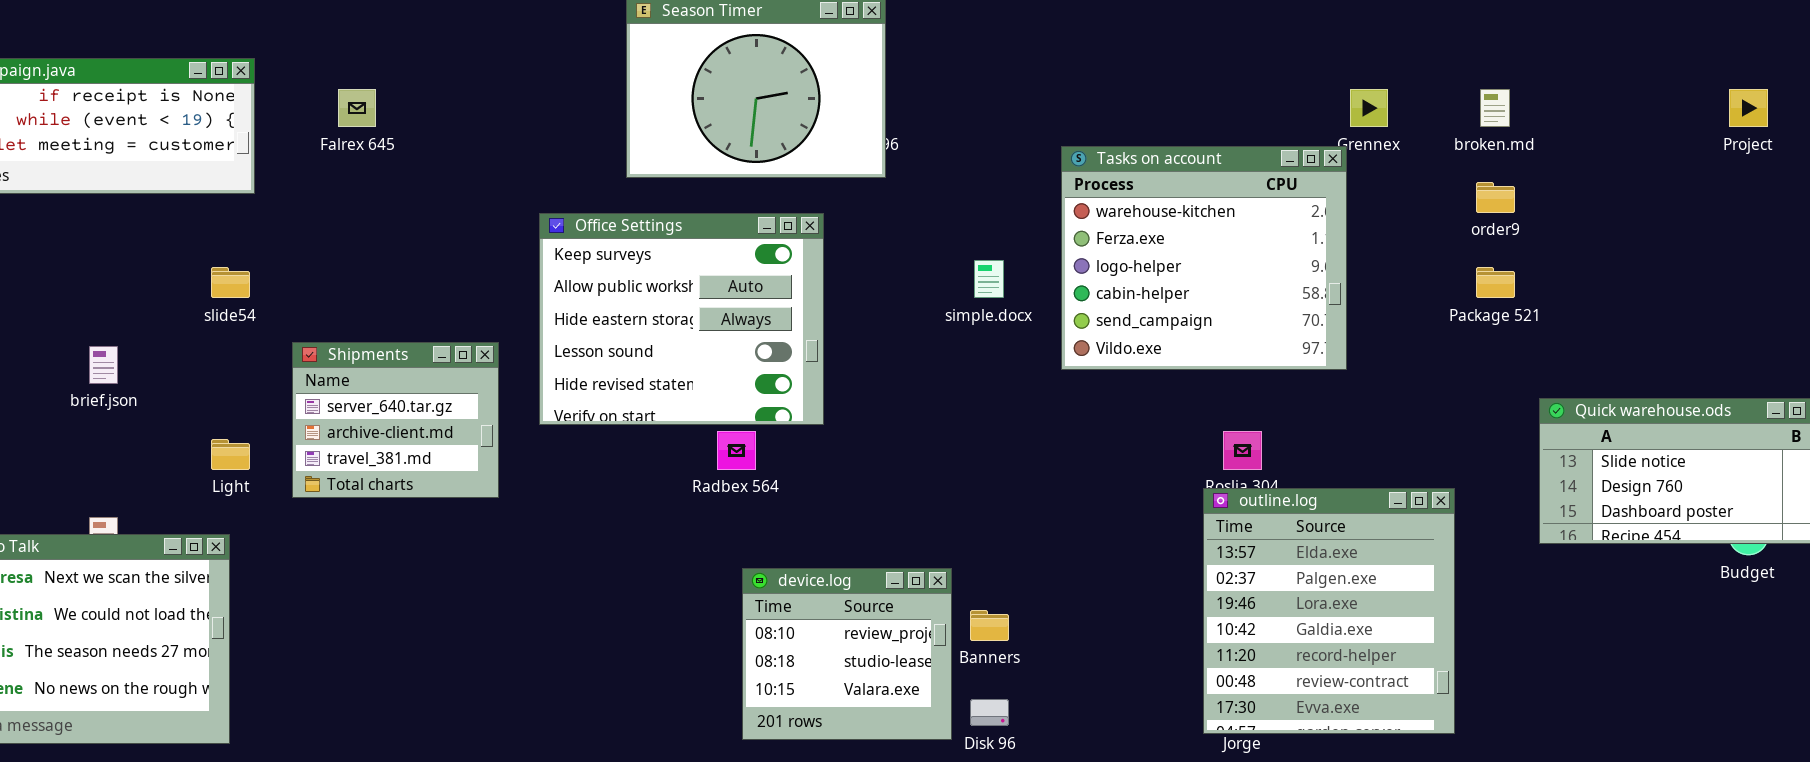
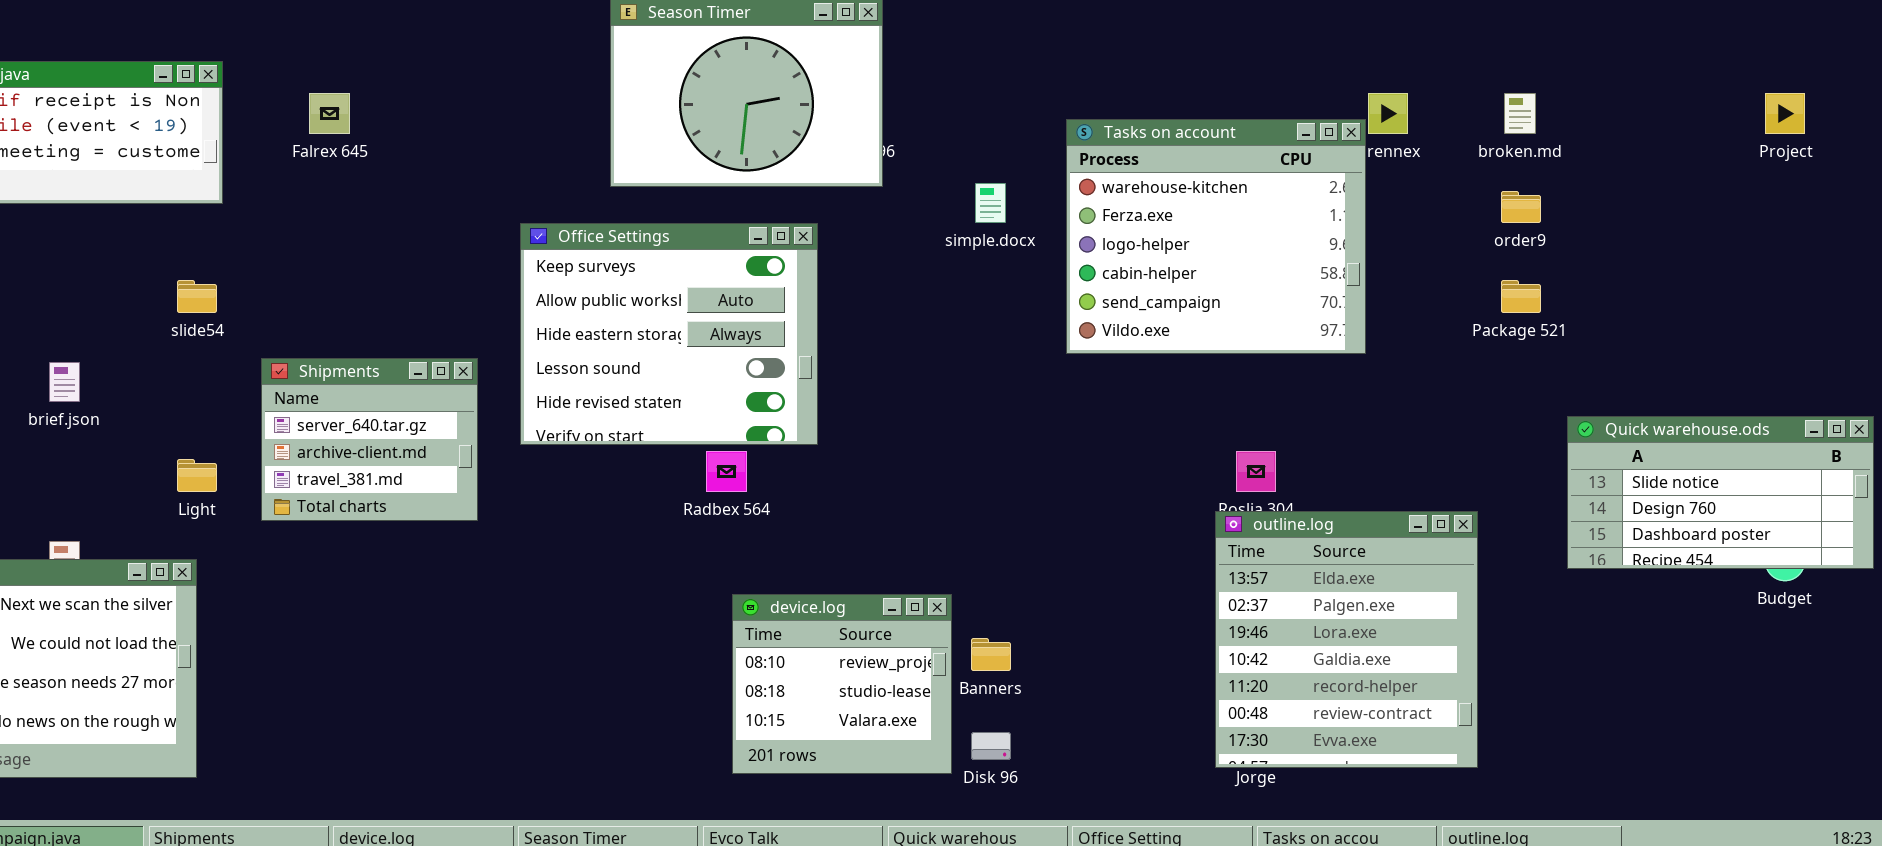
Tasks on account: [1061,146,1347,370] -> [1066,119,1366,354], moved
simple.docx: [974,260,1004,298] -> [975,183,1006,223], moved

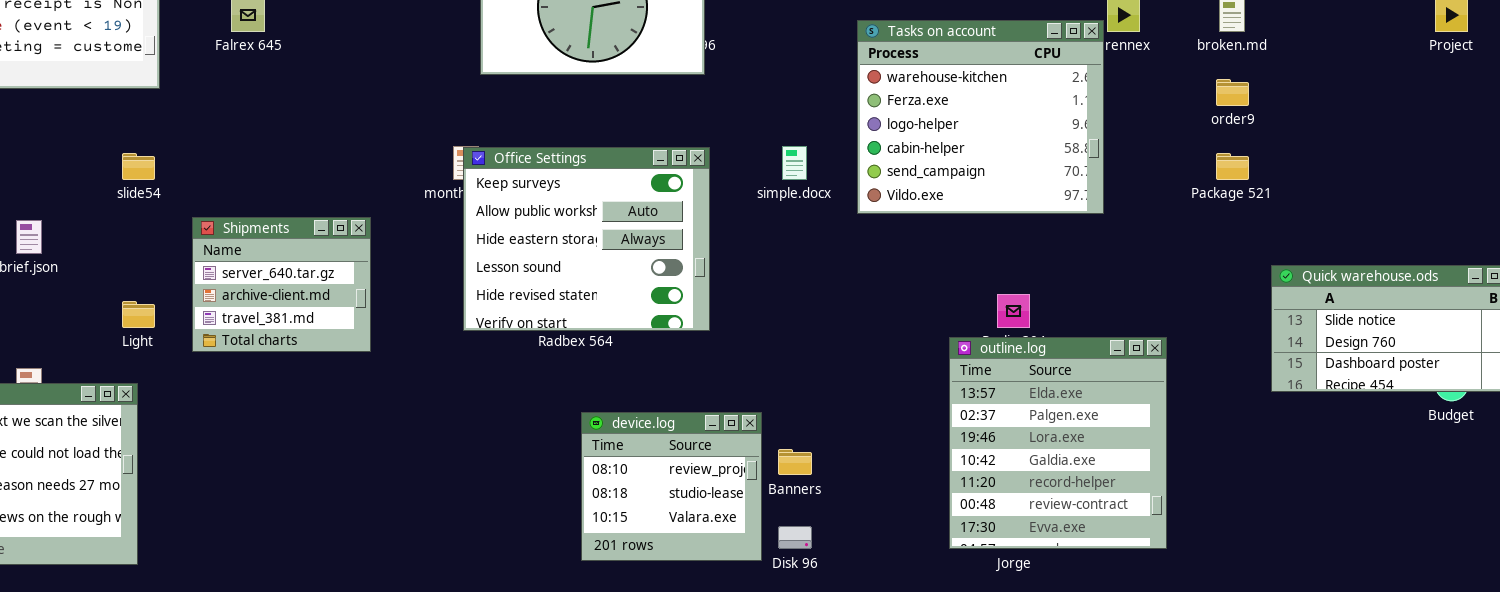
simple.docx: [975,183,1006,223] -> [782,146,807,180], moved
Office Settings: [520,223,818,445] -> [463,147,710,331], moved
outline.log: [1215,511,1478,768] -> [949,337,1167,549], moved

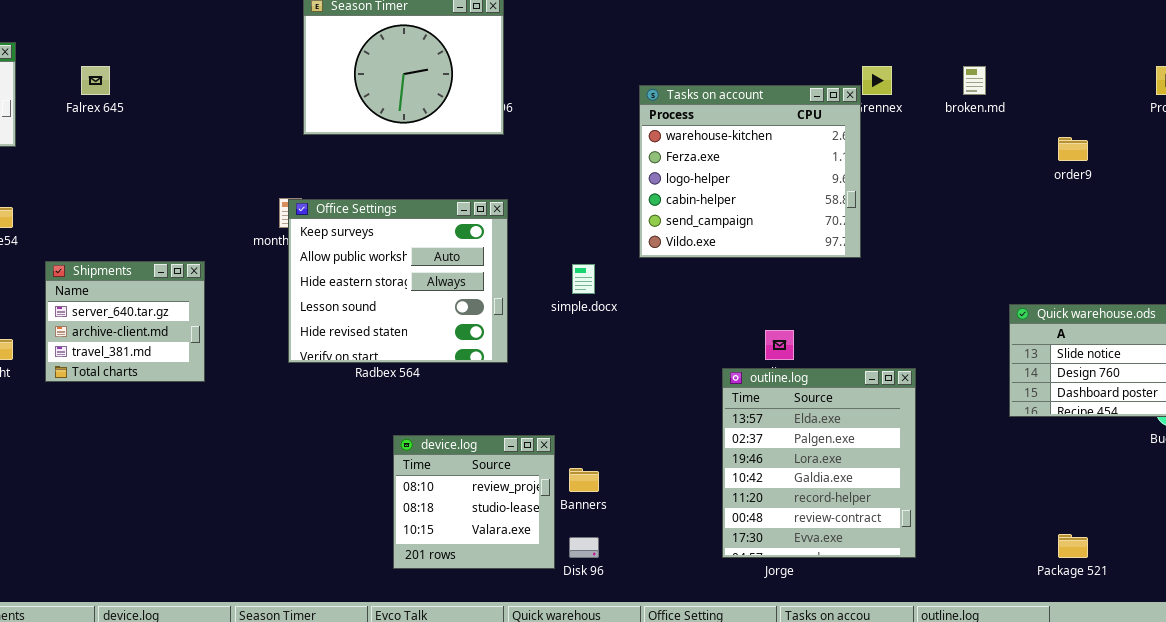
order9: [1216,79,1249,106] -> [1058,137,1088,161], moved
simple.docx: [782,146,807,180] -> [572,264,595,294], moved
Package 521: [1216,153,1249,180] -> [1058,534,1088,558], moved

